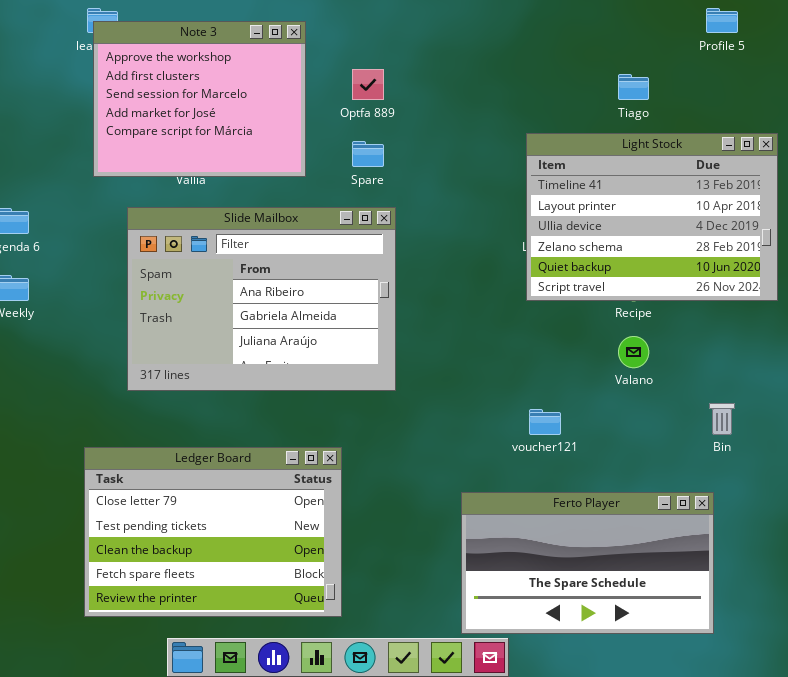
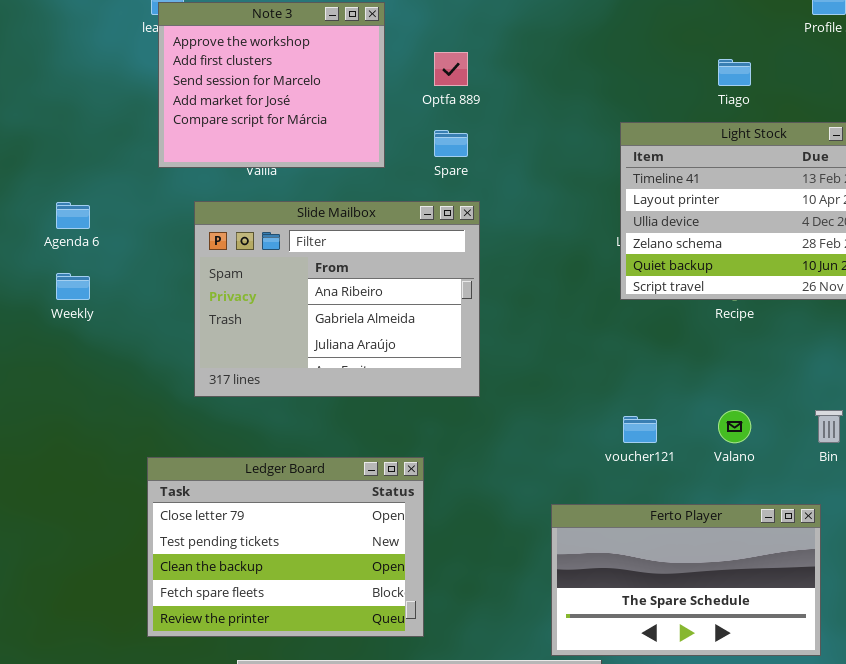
Valano: [618,336,649,368] -> [718,410,751,443], moved

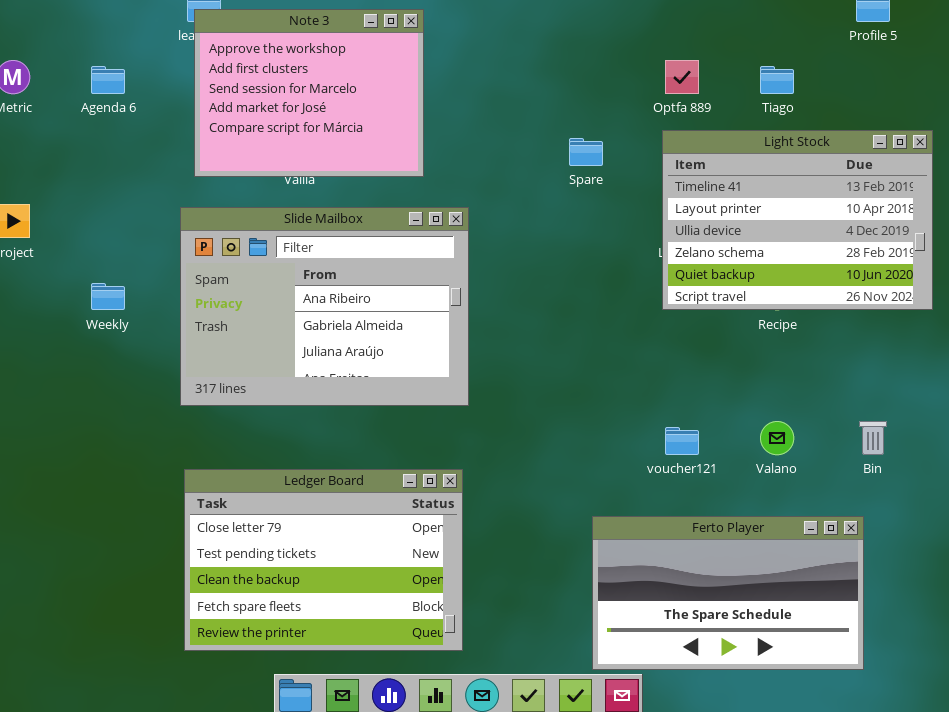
Optfa 889: [434,52,468,86] -> [665,60,699,94], moved
Spare: [434,130,468,157] -> [569,138,603,166], moved
Slide Mailbox: [194,201,480,397] -> [180,207,469,406], moved
Agenda 6: [56,202,90,229] -> [91,66,125,94], moved

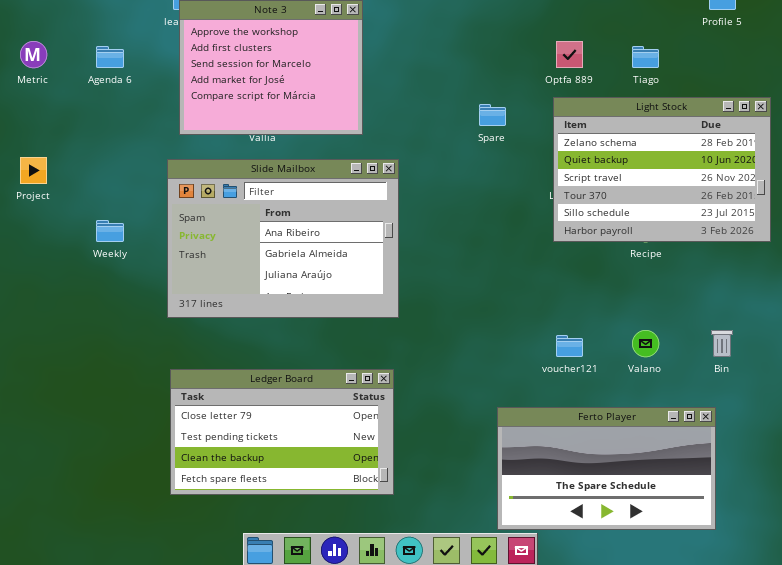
Light Stock: [662,130,933,310] -> [553,97,771,242], scrolled down 3 rows
Ledger Board: [184,469,463,651] -> [170,369,394,495], resized

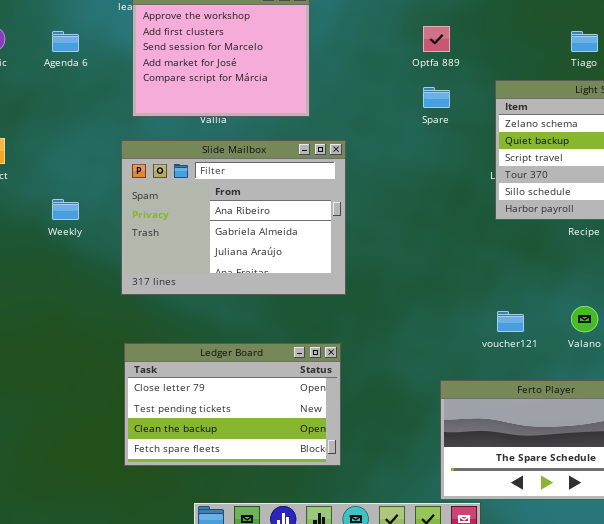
Optfa 889: [556,41,583,68] -> [423,26,450,52], moved

